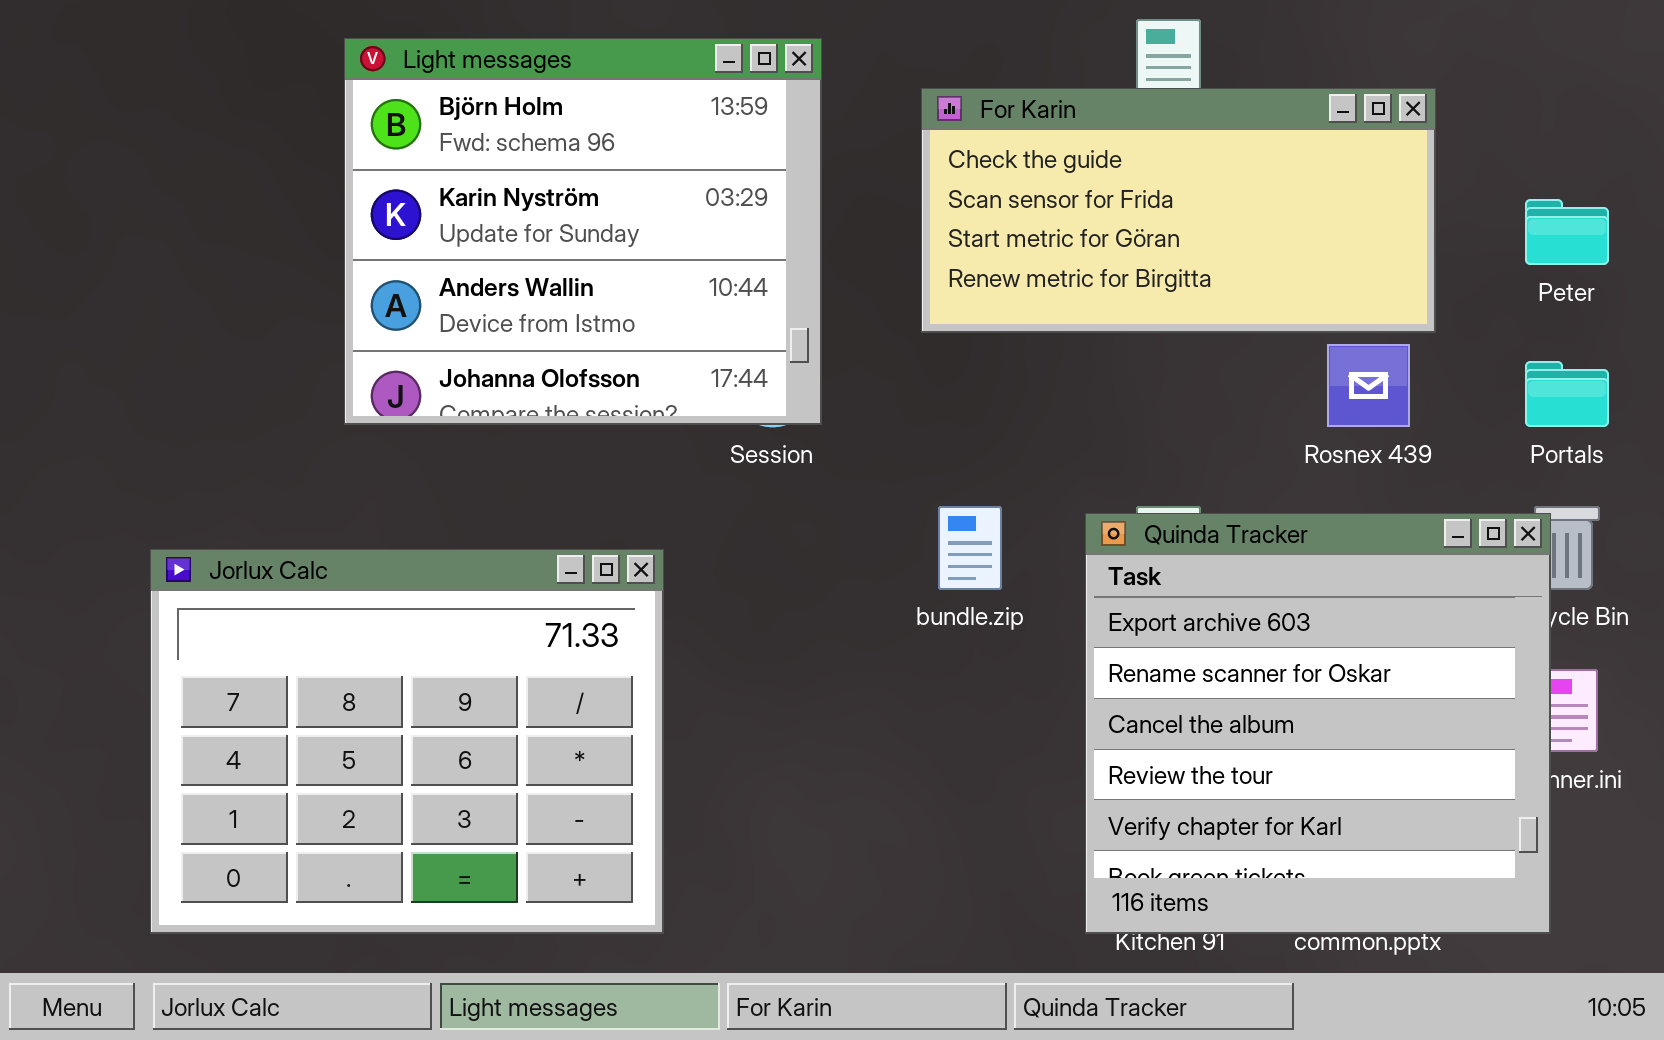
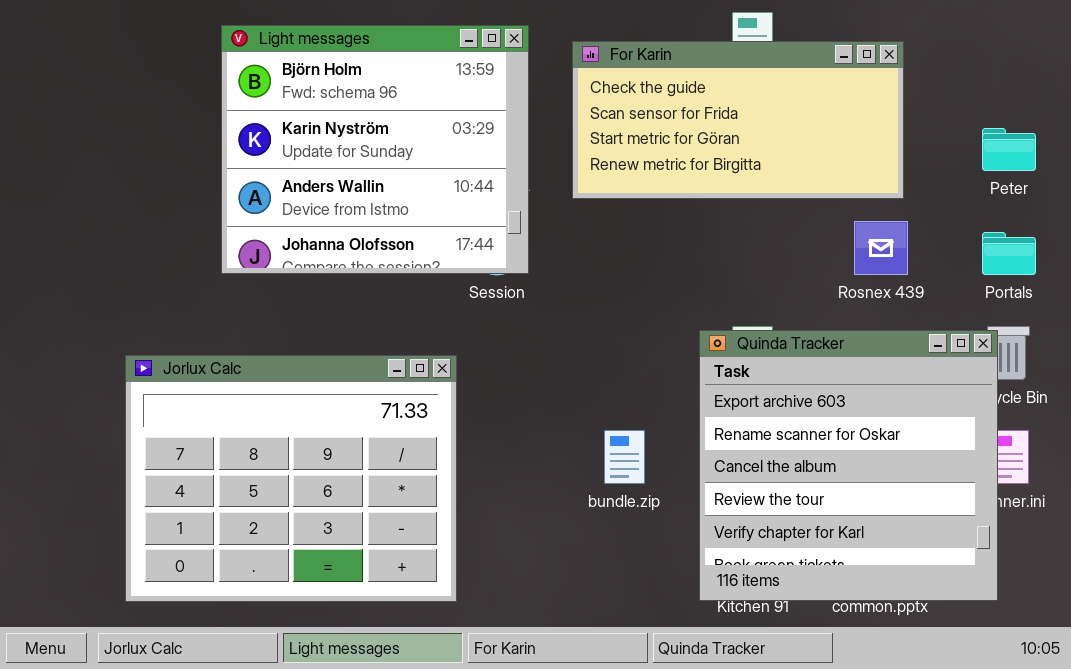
For Karin: [921,88,1436,333] -> [572,41,904,199], moved
bundle.zip: [938,506,1002,590] -> [604,430,645,484], moved
Jorlux Calc: [150,549,664,934] -> [125,355,457,602], moved

